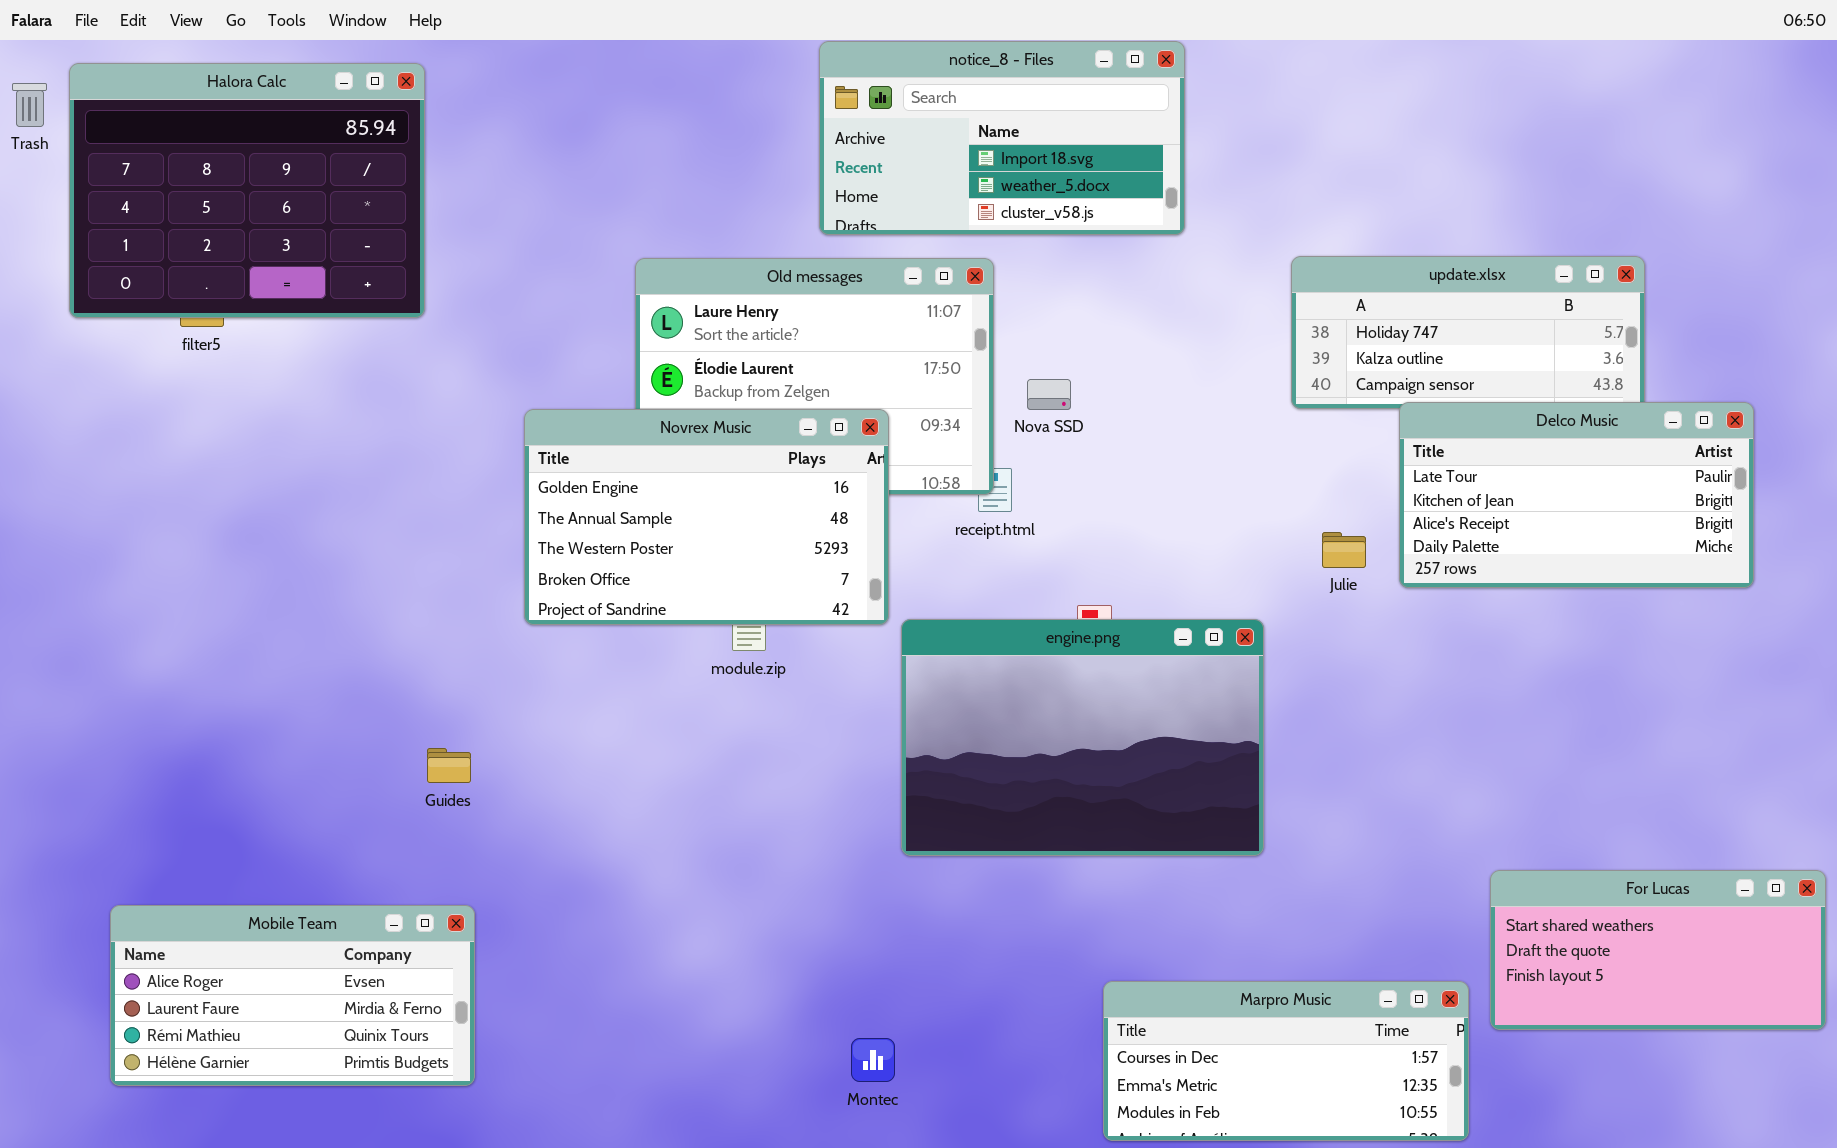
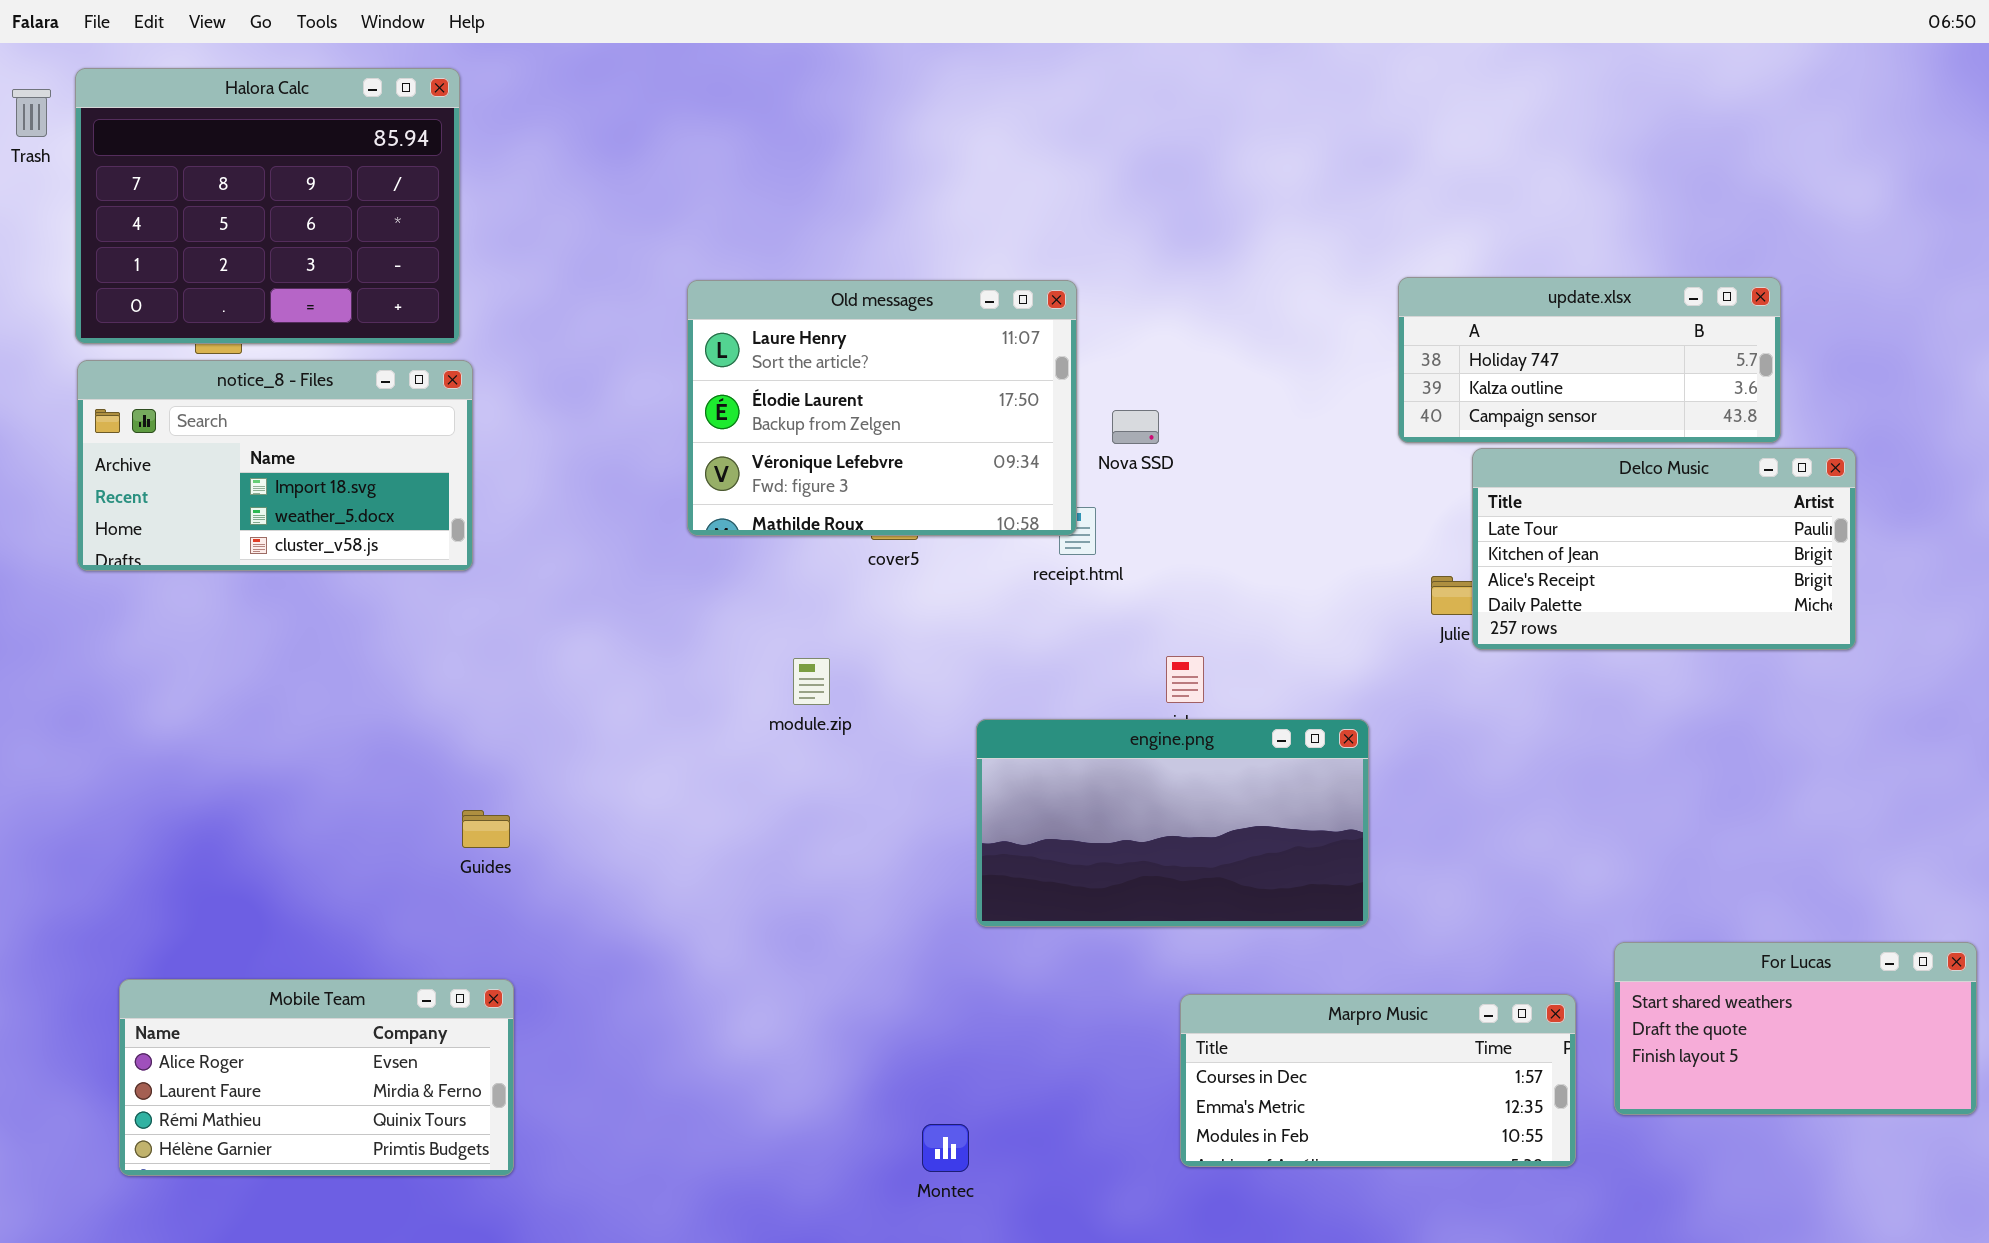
notice_8 - Files: [819,41,1185,235] -> [77,360,473,571], moved
Delco Music: [1399,402,1754,588] -> [1472,448,1856,650], moved
Novrex Music: [524,409,889,625] -> none, closed
engine.png: [901,619,1264,856] -> [976,719,1369,927], resized
Marpro Music: [1103,981,1469,1141] -> [1180,994,1576,1167], moved

